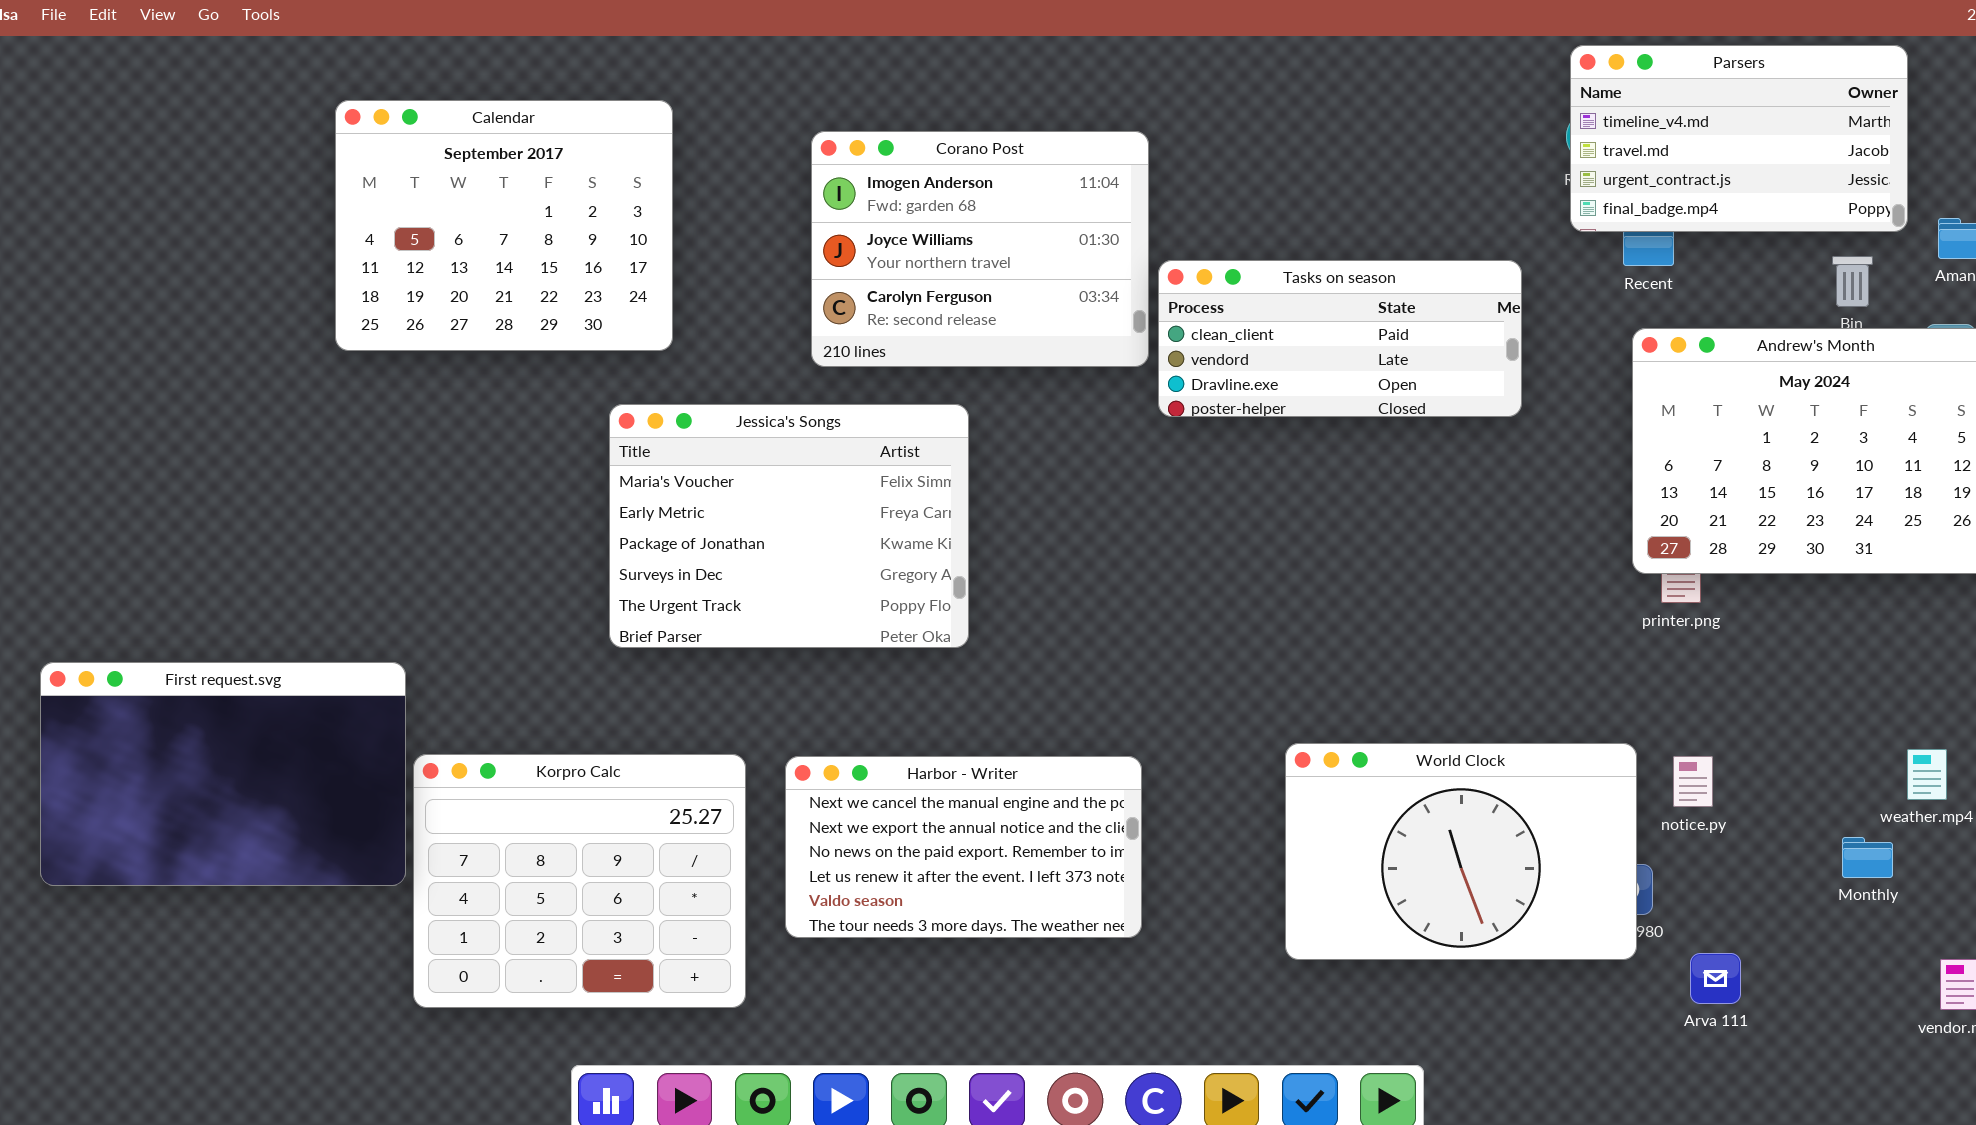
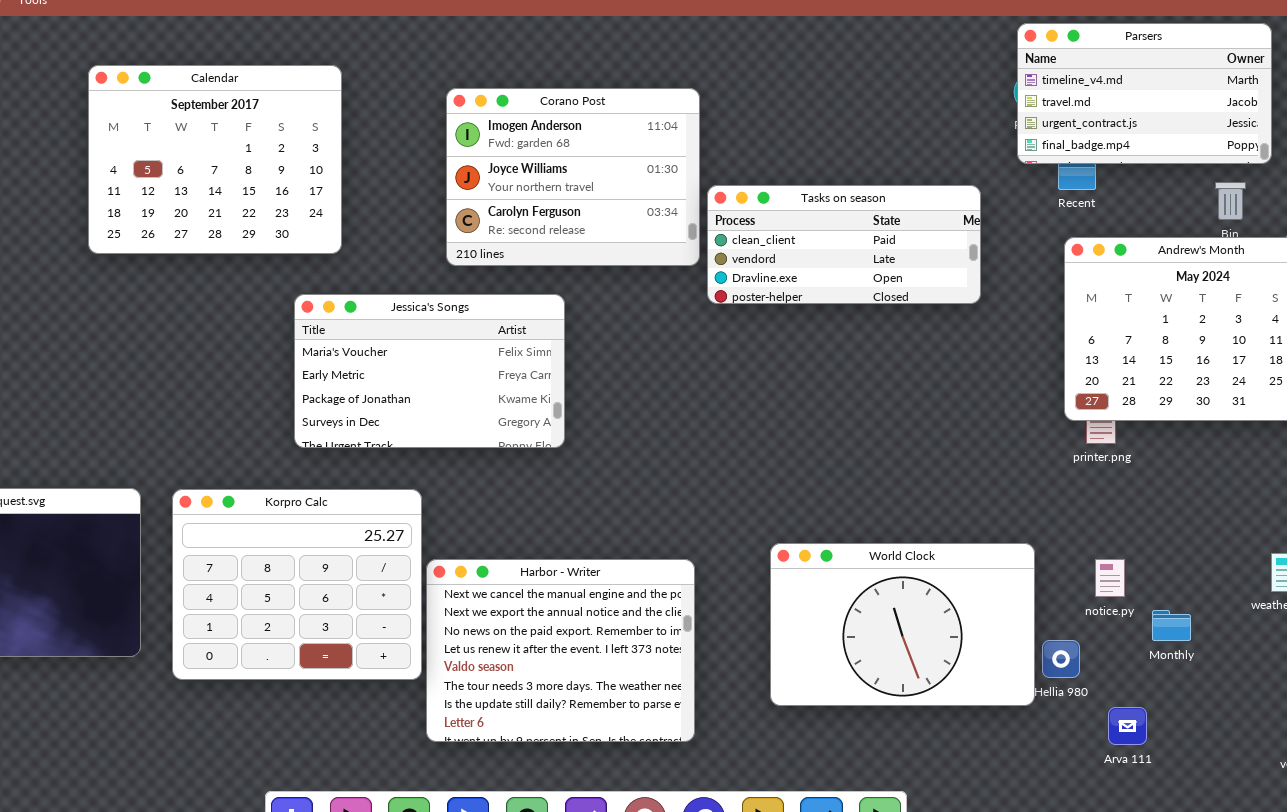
Jessica's Songs: [609,404,969,648] -> [294,294,565,448], resized
World Clock: [1285,743,1637,960] -> [770,543,1035,706], moved
Korpro Calc: [413,754,746,1008] -> [172,489,422,680], moved
Harbor - Writer: [785,756,1142,938] -> [426,559,695,742], resized
Monthly: [1842,837,1893,878] -> [1152,610,1191,641], moved

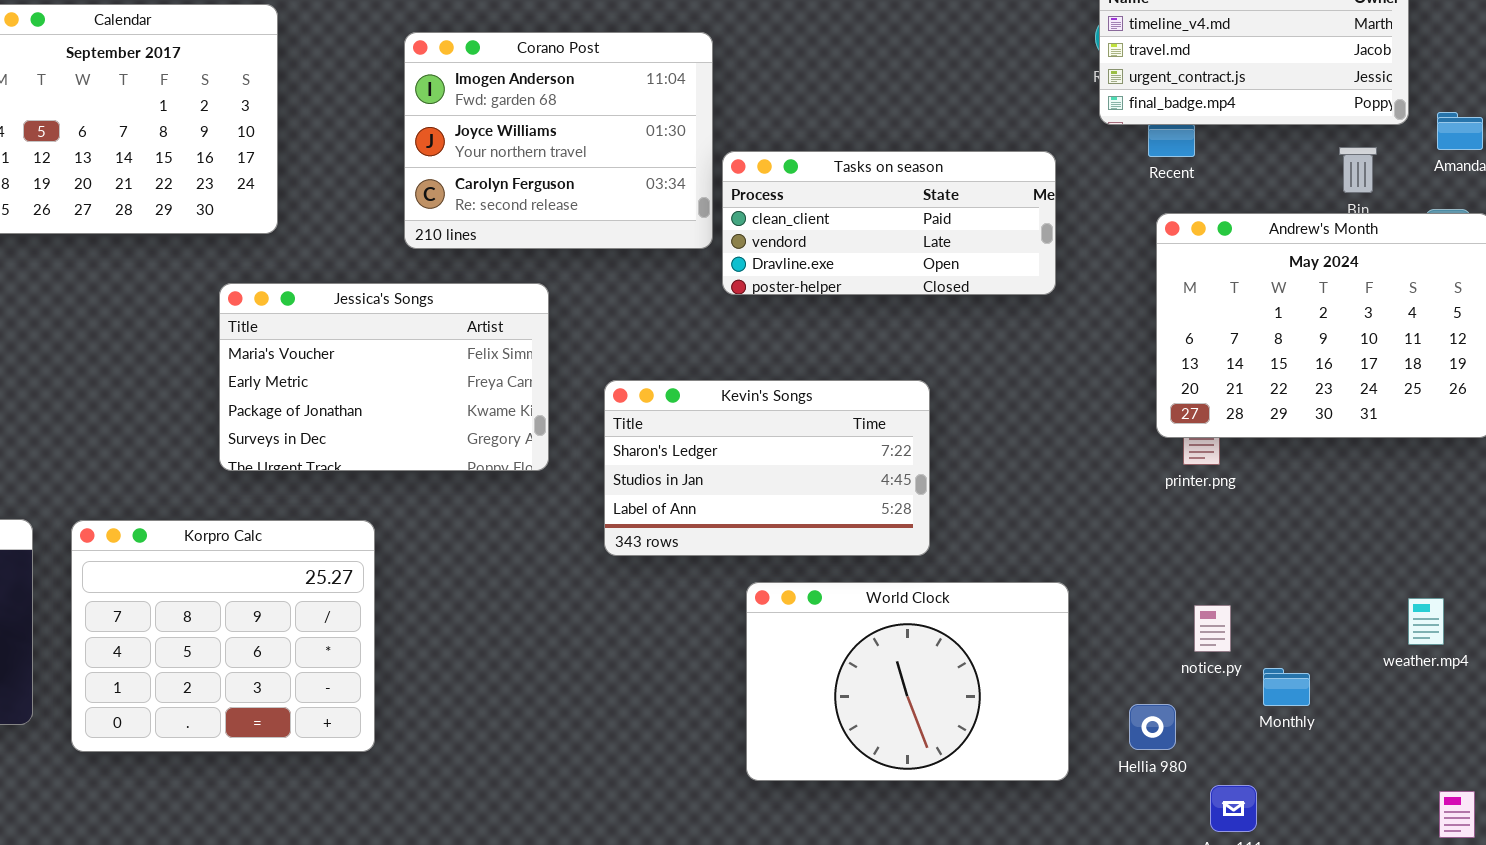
Kevin's Songs: none -> [604,380,930,556], opened
World Clock: [770,543,1035,706] -> [746,582,1069,781], moved
Harbor - Writer: [426,559,695,742] -> none, closed

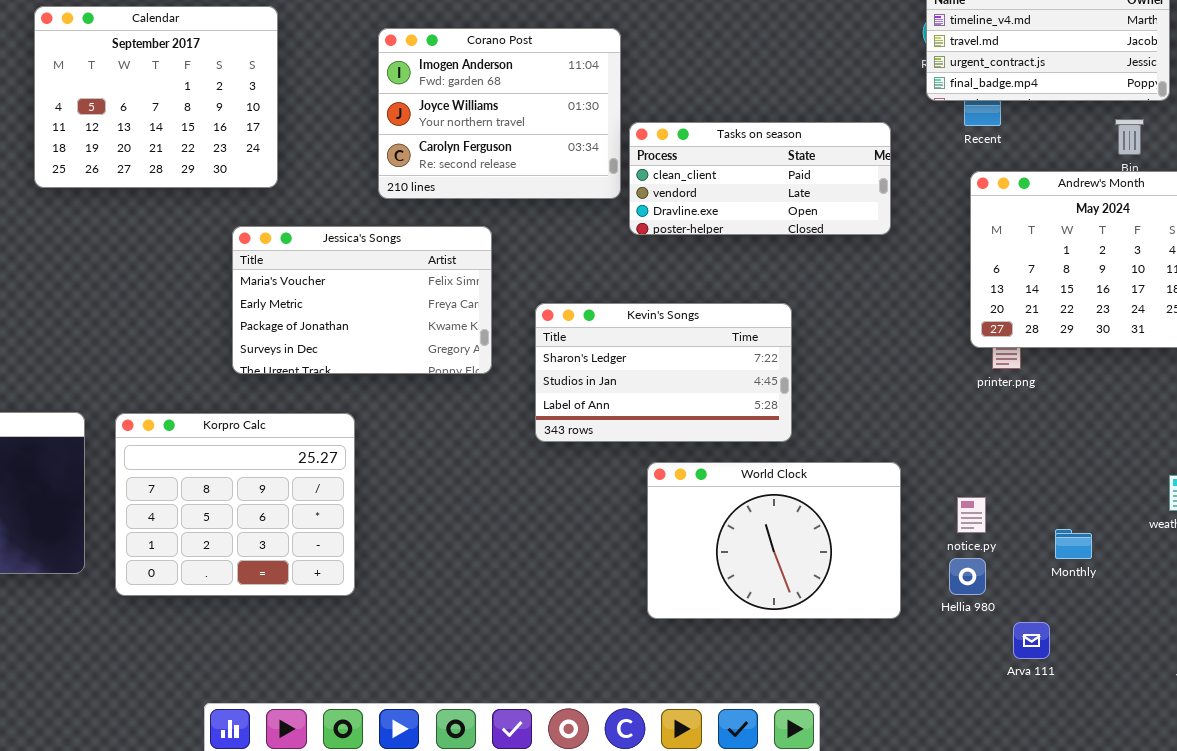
notice.py: [1194,605,1231,652] -> [957,497,986,533], moved

